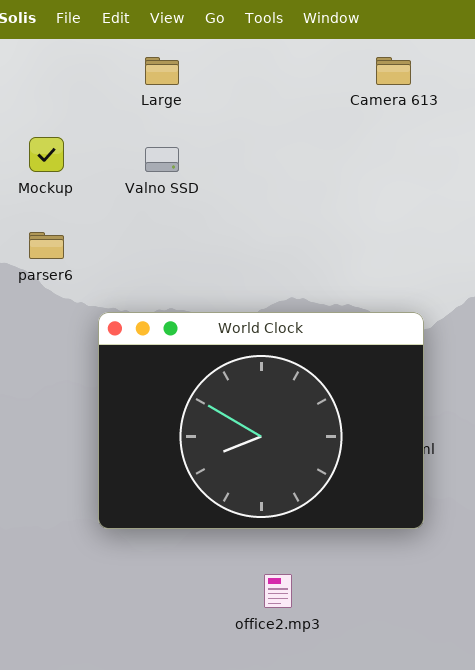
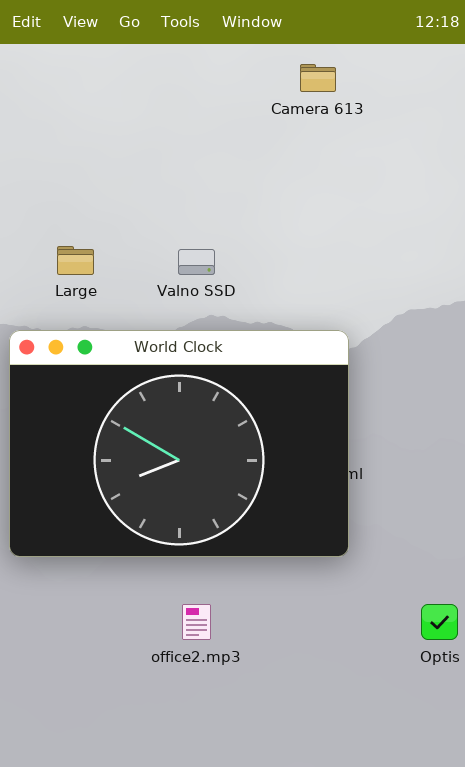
Large: [145,57,179,85] -> [57,246,94,275], moved
Valno SSD: [145,147,179,172] -> [178,249,215,275], moved

